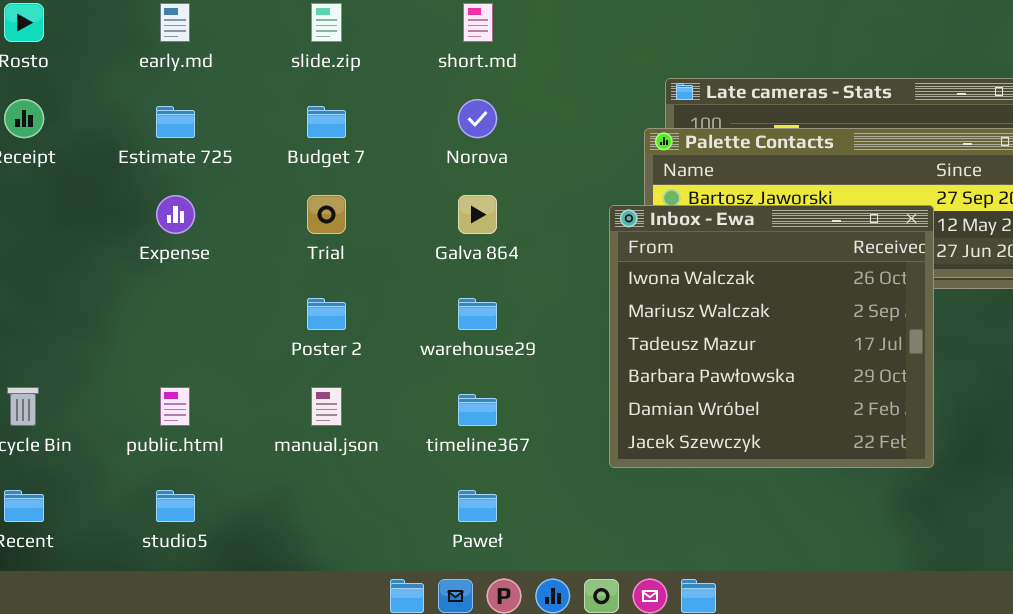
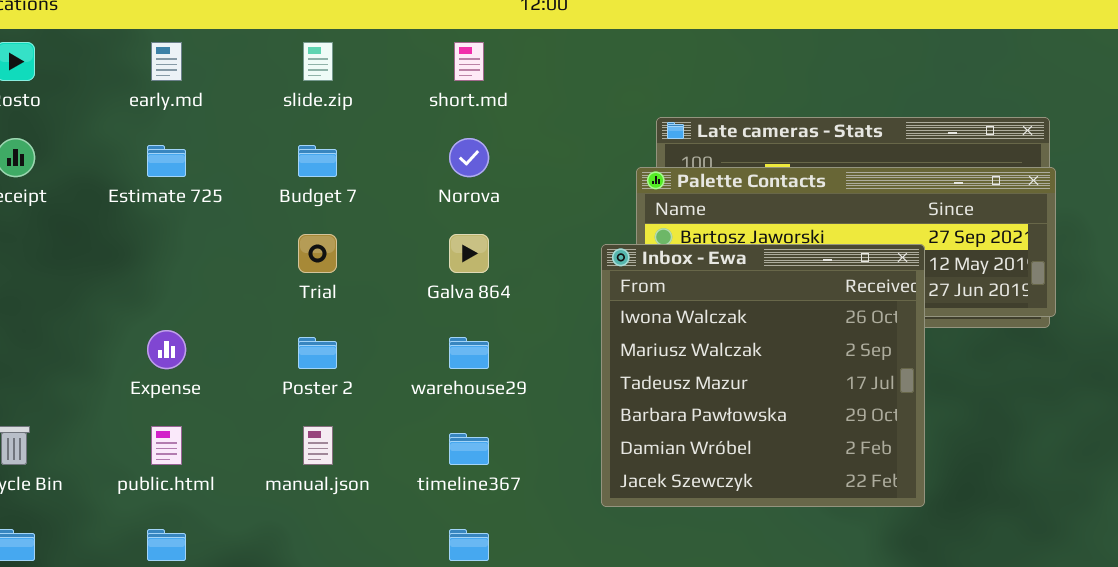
Expense: [156,195,195,234] -> [147,330,186,369], moved

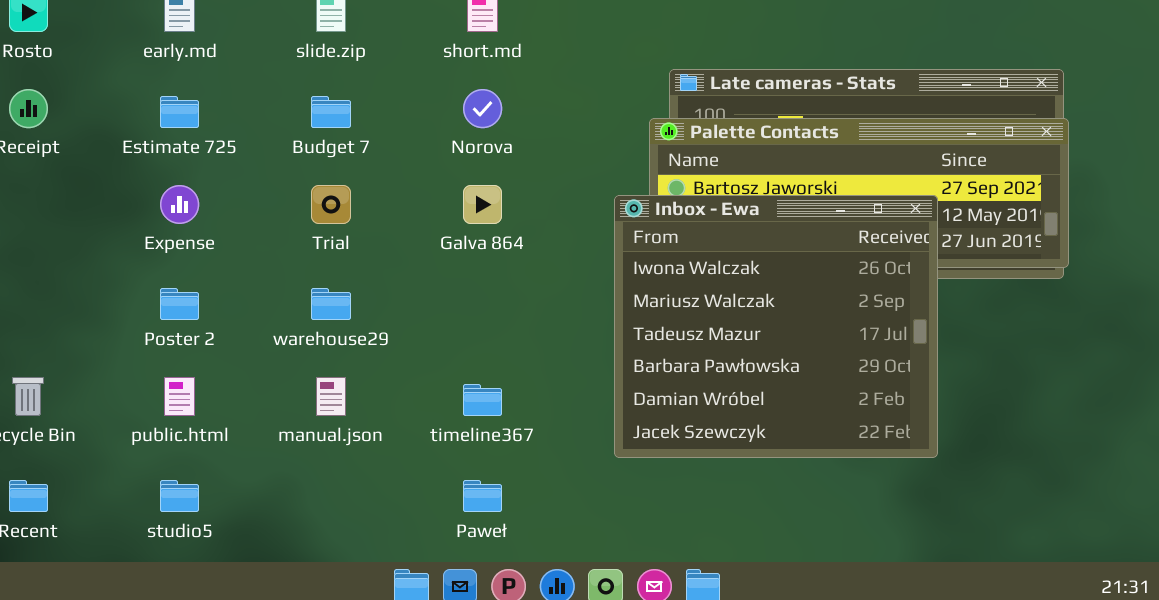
Expense: [147,330,186,369] -> [160,185,199,224], moved
Poster 2: [298,337,337,369] -> [160,288,199,320], moved
warehouse29: [449,337,489,369] -> [311,288,351,320], moved

